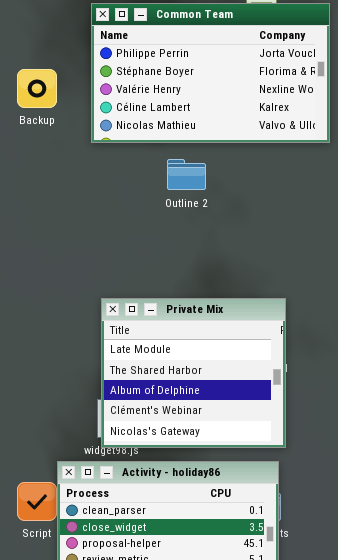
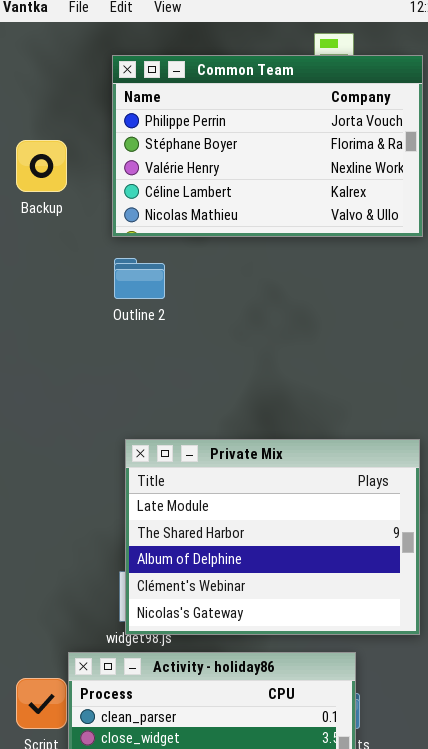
Outline 2: [167,159,206,190] -> [114,258,165,299], moved
Private Mix: [101,298,286,448] -> [125,439,420,635], resized

